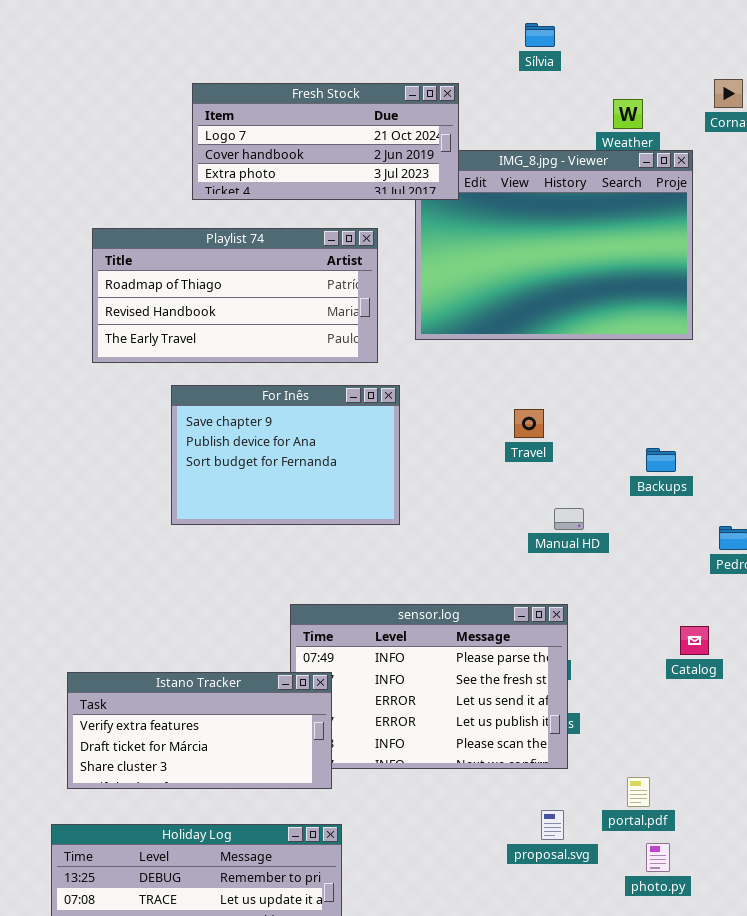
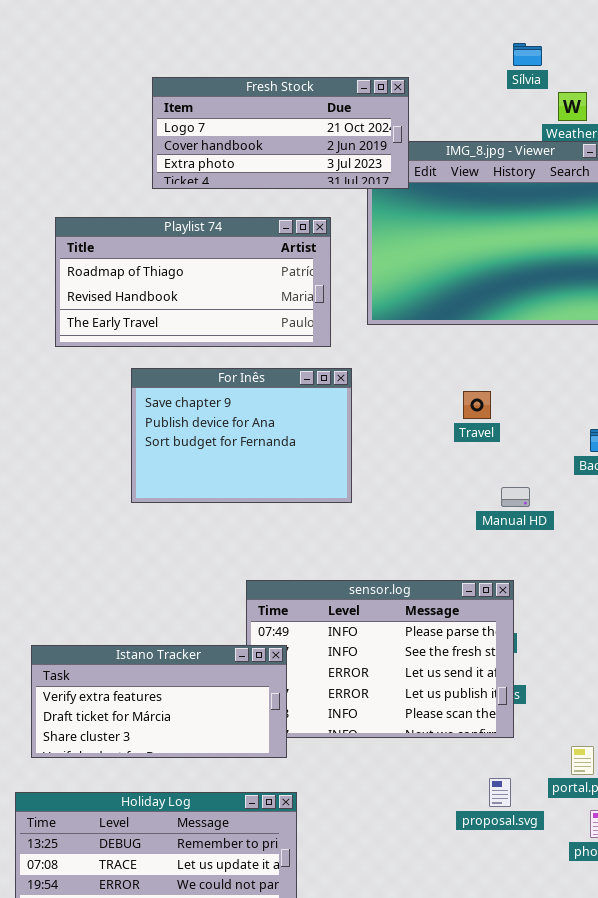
Sílvia: [525,23,555,47] -> [513,43,542,66], moved

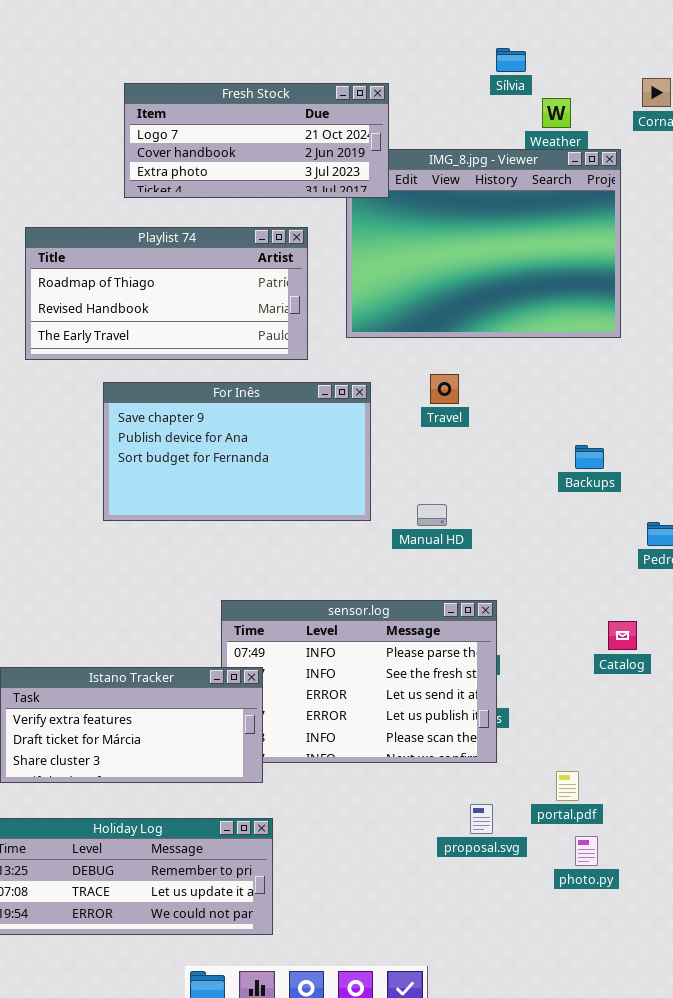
For Inês: [131,368,352,503] -> [103,382,371,521], resized
Travel: [463,391,491,419] -> [430,374,459,404], moved
Manual HD: [501,487,530,507] -> [417,504,447,526], moved

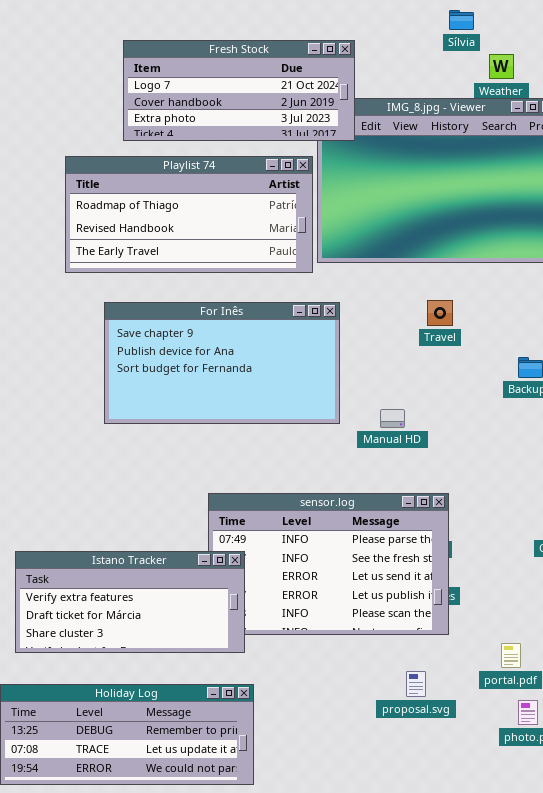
Playlist 74: [25,227,308,360] -> [65,156,313,273], moved
Travel: [430,374,459,404] -> [427,300,453,326], moved
proposal.svg: [470,804,493,834] -> [406,671,426,697], moved

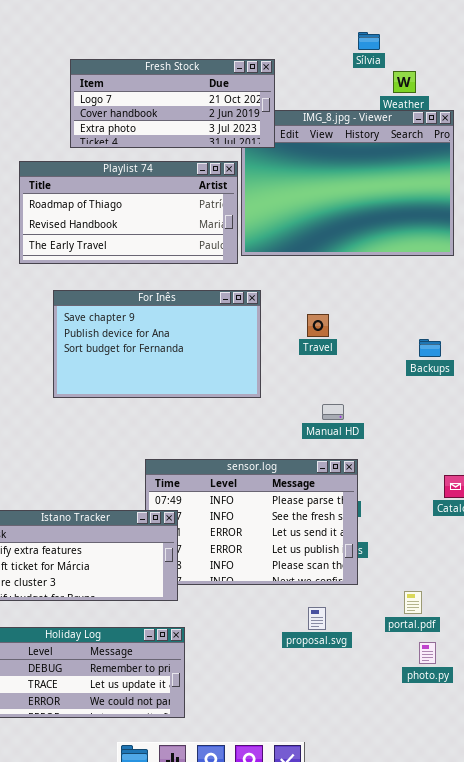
Travel: [427,300,453,326] -> [307,314,329,337], moved
Manual HD: [380,409,405,428] -> [322,404,344,420], moved
proposal.svg: [406,671,426,697] -> [308,607,326,630], moved

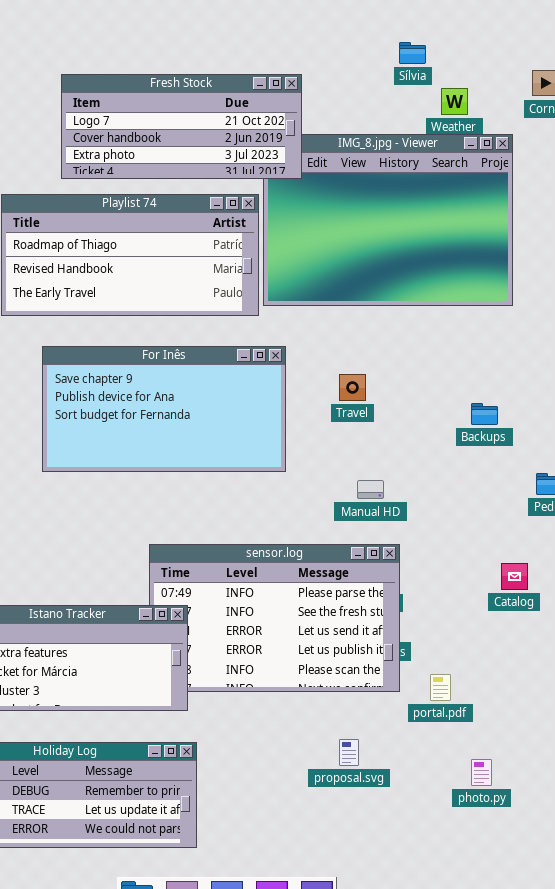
portal.pdf: [404,591,422,614] -> [430,674,451,701], moved
proposal.svg: [308,607,326,630] -> [339,739,359,766], moved

